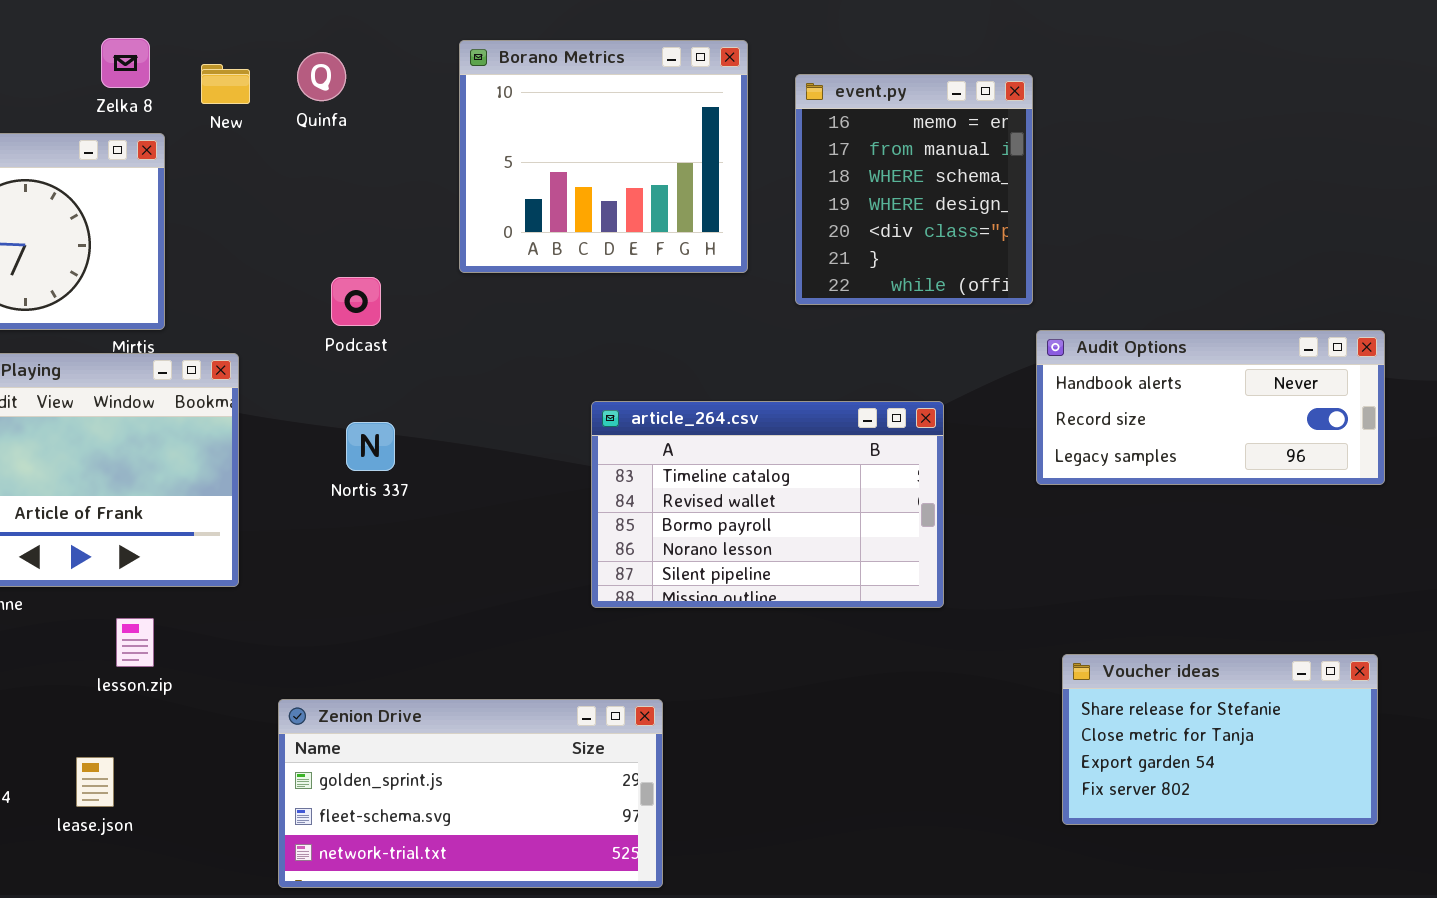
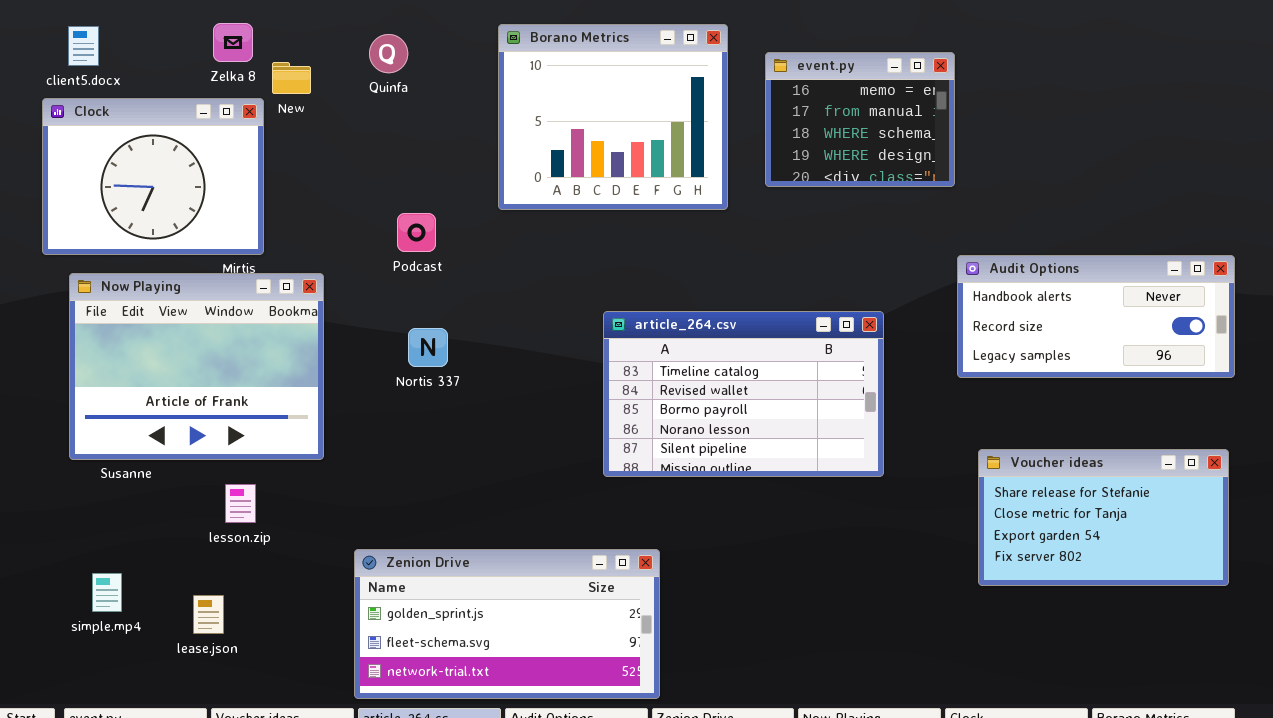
New: [201,64,250,104] -> [272,62,311,94], moved
event.py: [795,74,1033,305] -> [765,52,955,187], resized
Voucher ideas: [1062,654,1378,825] -> [978,449,1229,586], moved

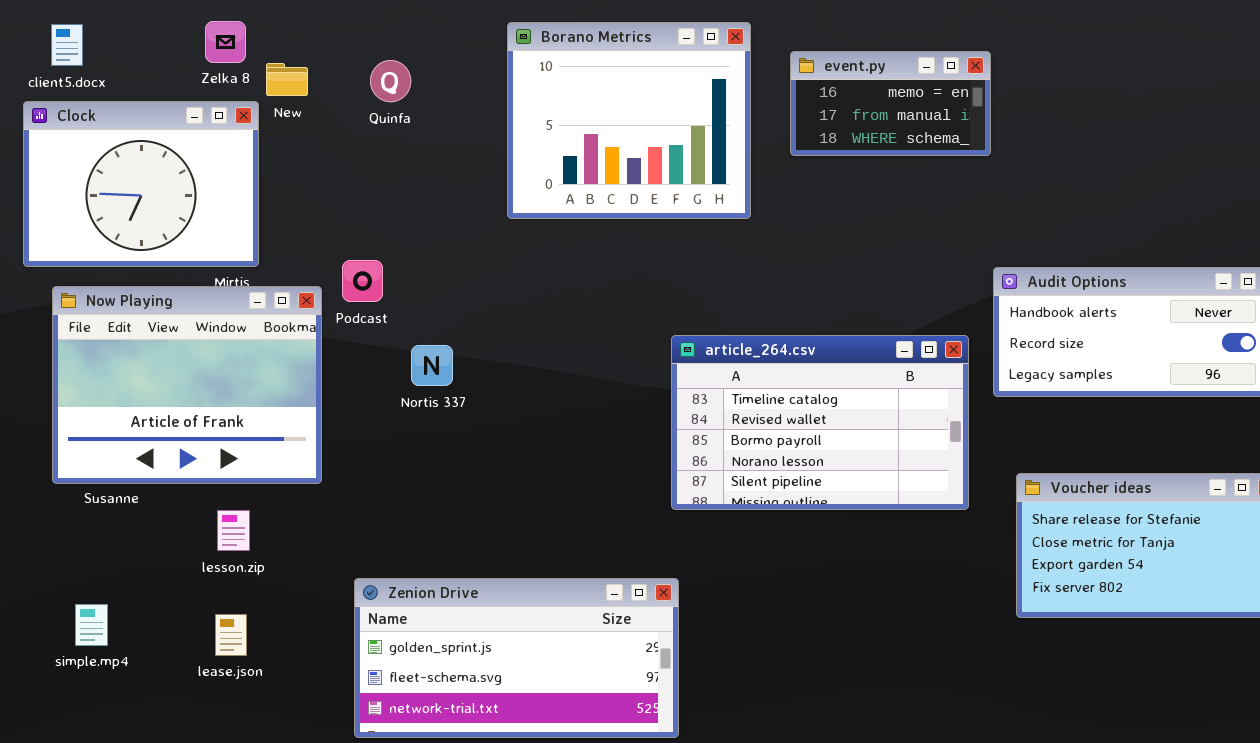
Quinfa: [369,34,408,73] -> [370,60,411,102], moved
event.py: [765,52,955,187] -> [790,51,991,156], resized
Podcast: [397,213,436,252] -> [342,260,383,302], moved
article_264.csv: [603,311,884,477] -> [671,335,969,510], moved
lease.json: [193,595,224,634] -> [215,614,247,656], moved

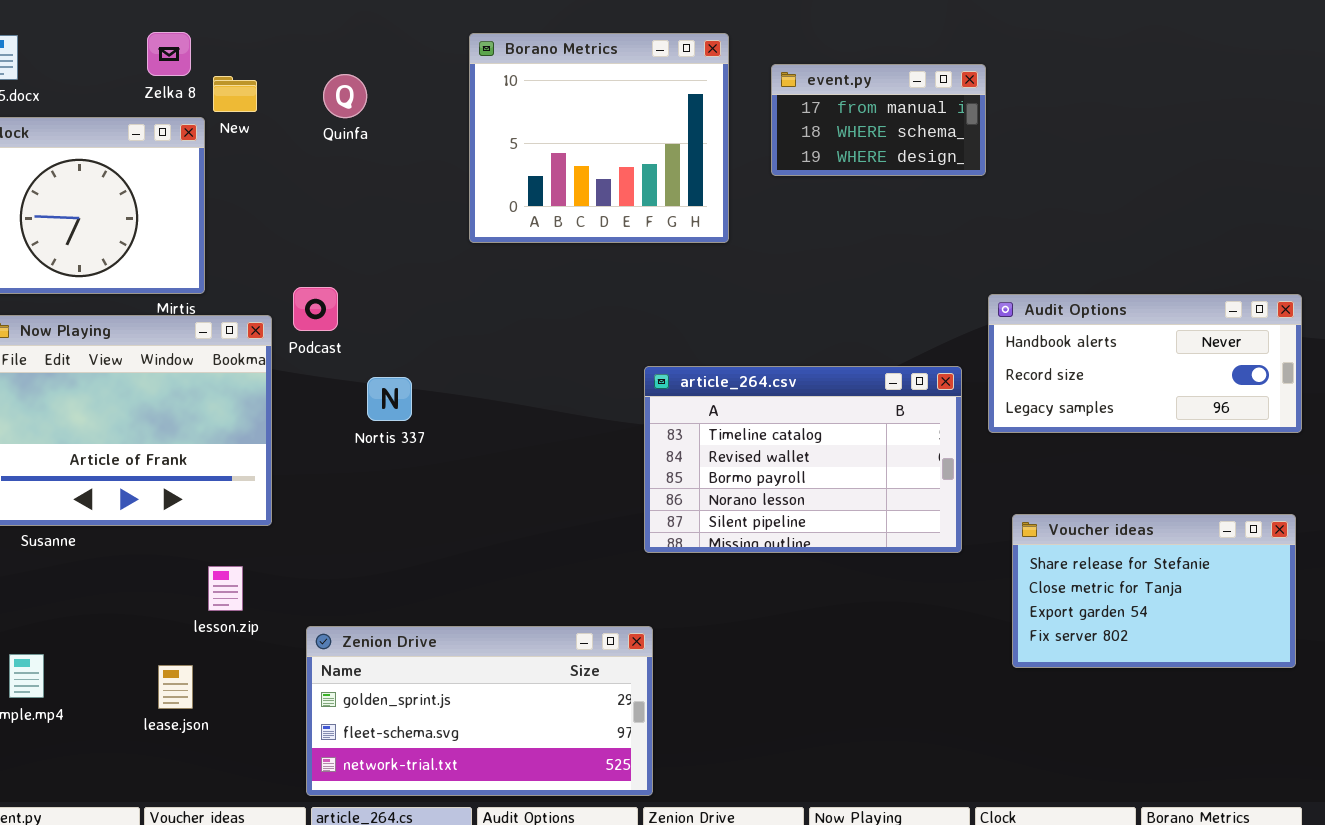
event.py: [790,51,991,156] -> [771,64,986,176], scrolled down 1 row
lesson.zip: [217,510,250,551] -> [208,566,243,611], moved

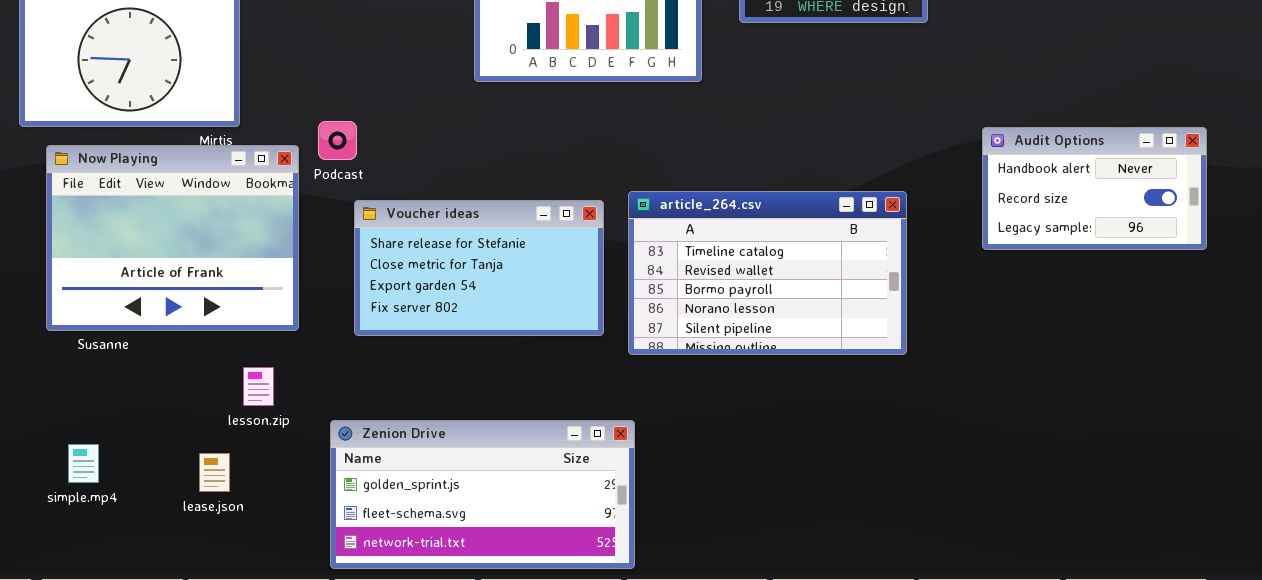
Audit Options: [988,294,1302,433] -> [982,127,1207,250], resized
Voucher ideas: [1012,514,1296,668] -> [354,200,604,336], moved

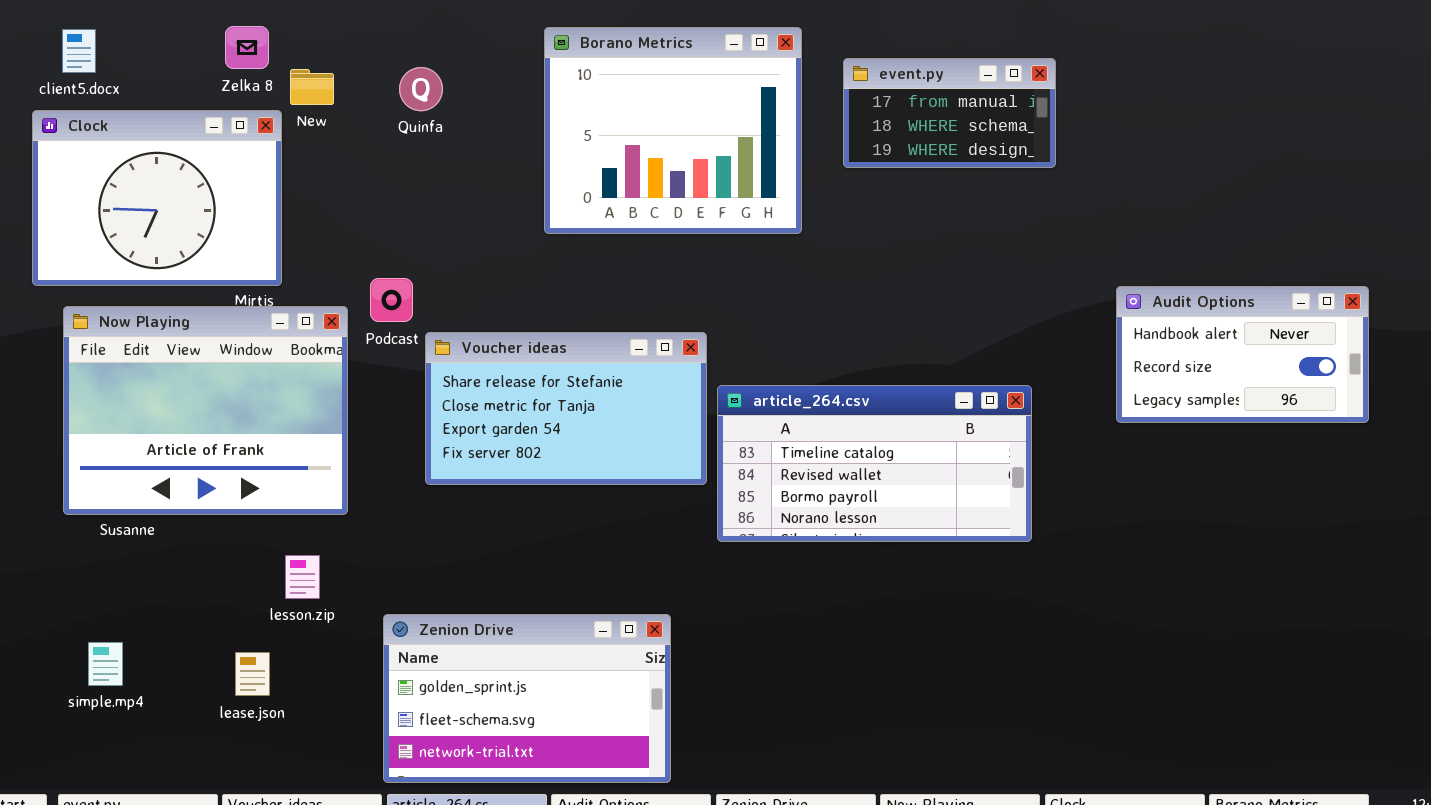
article_264.csv: [628,191,907,355] -> [717,385,1032,542], resized
Voucher ideas: [354,200,604,336] -> [425,332,707,485], moved
Zenion Drive: [330,420,635,569] -> [383,614,671,783], resized

